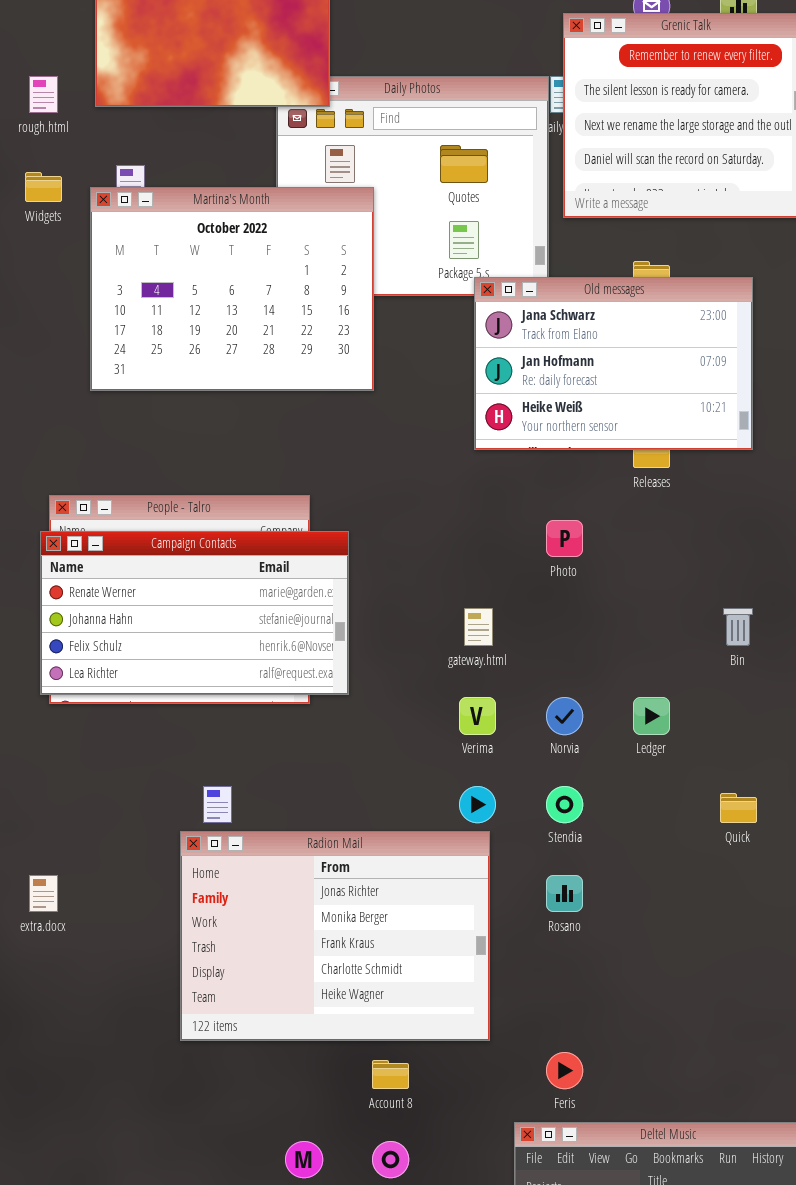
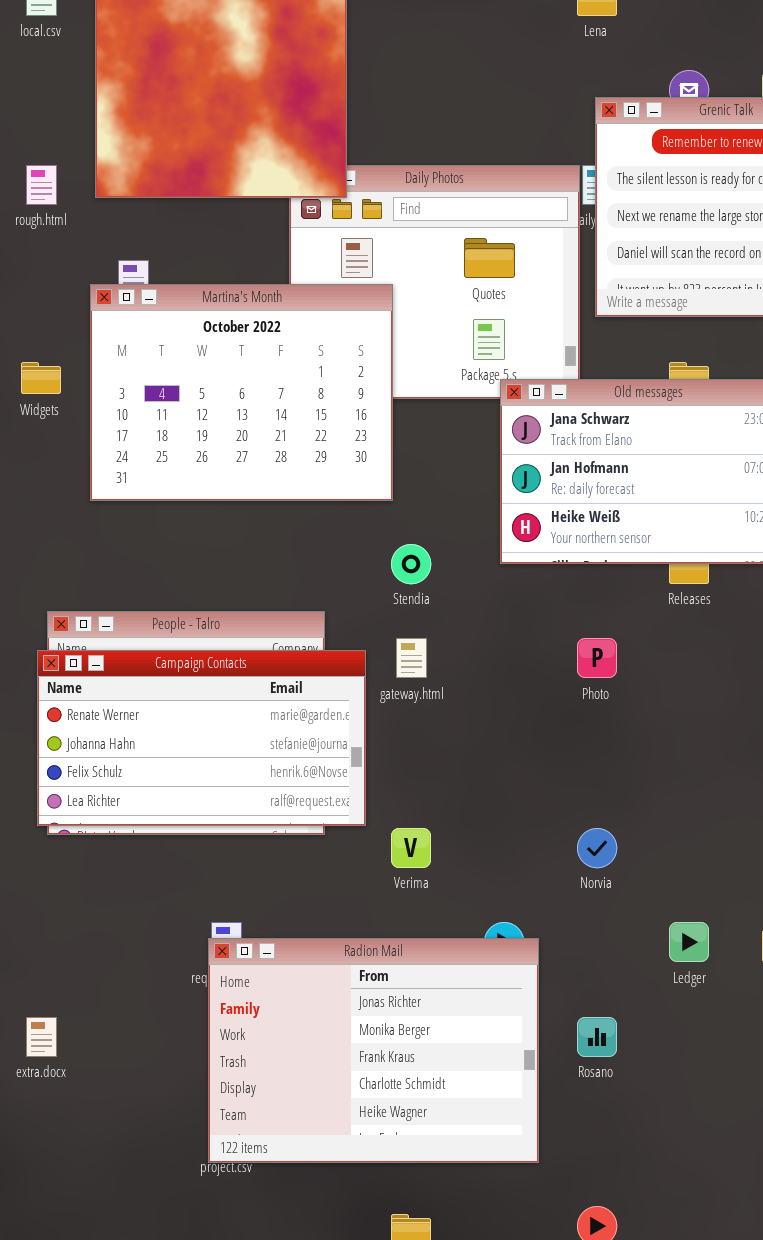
Widgets: [25,172,62,202] -> [21,362,61,394], moved
gateway.html: [464,608,493,646] -> [396,638,427,678], moved
Verima: [459,697,496,735] -> [391,828,431,868], moved
Ledger: [633,697,670,735] -> [669,922,709,962], moved
Stendia: [546,786,583,823] -> [391,544,431,584], moved
Radion Mail: [180,831,490,1041] -> [208,938,539,1163], moved

